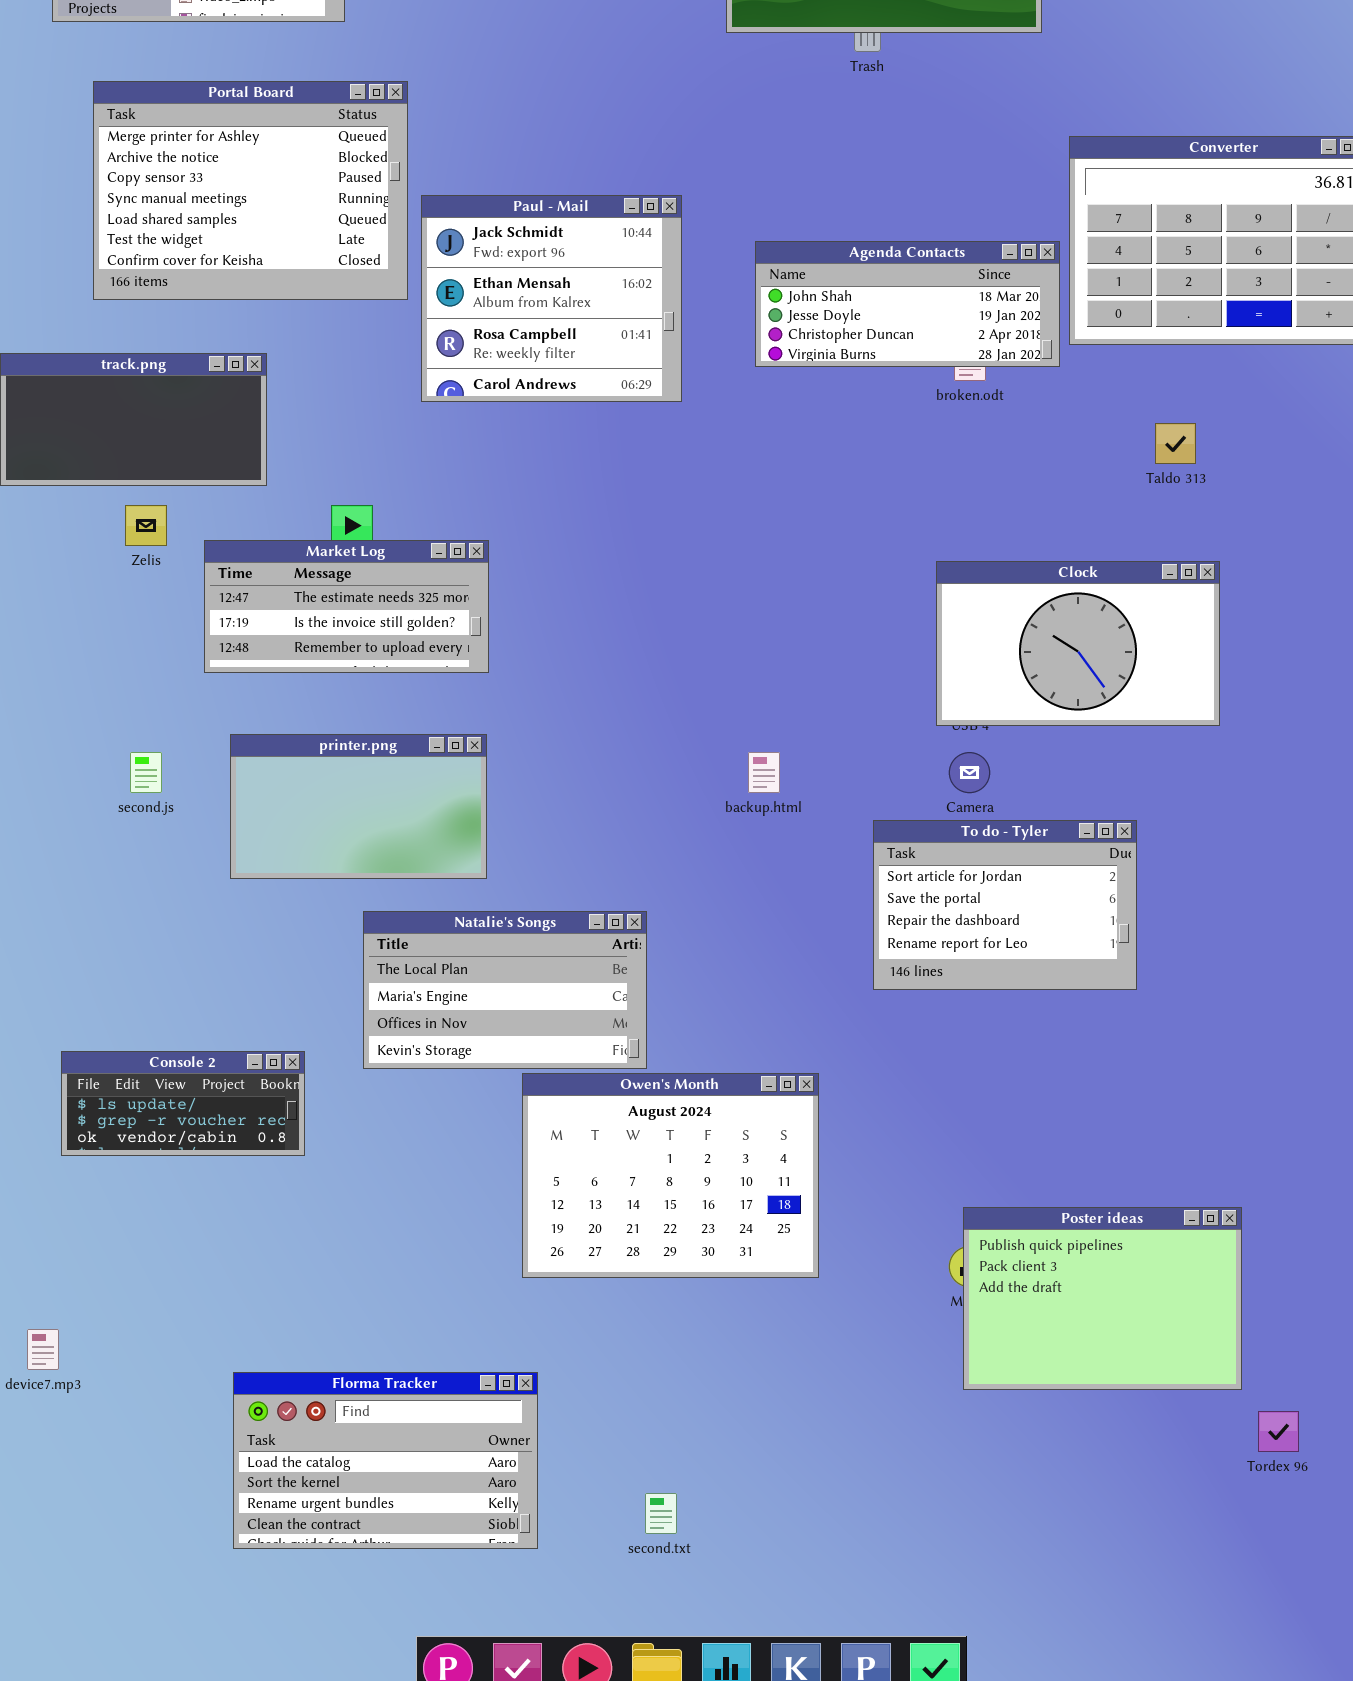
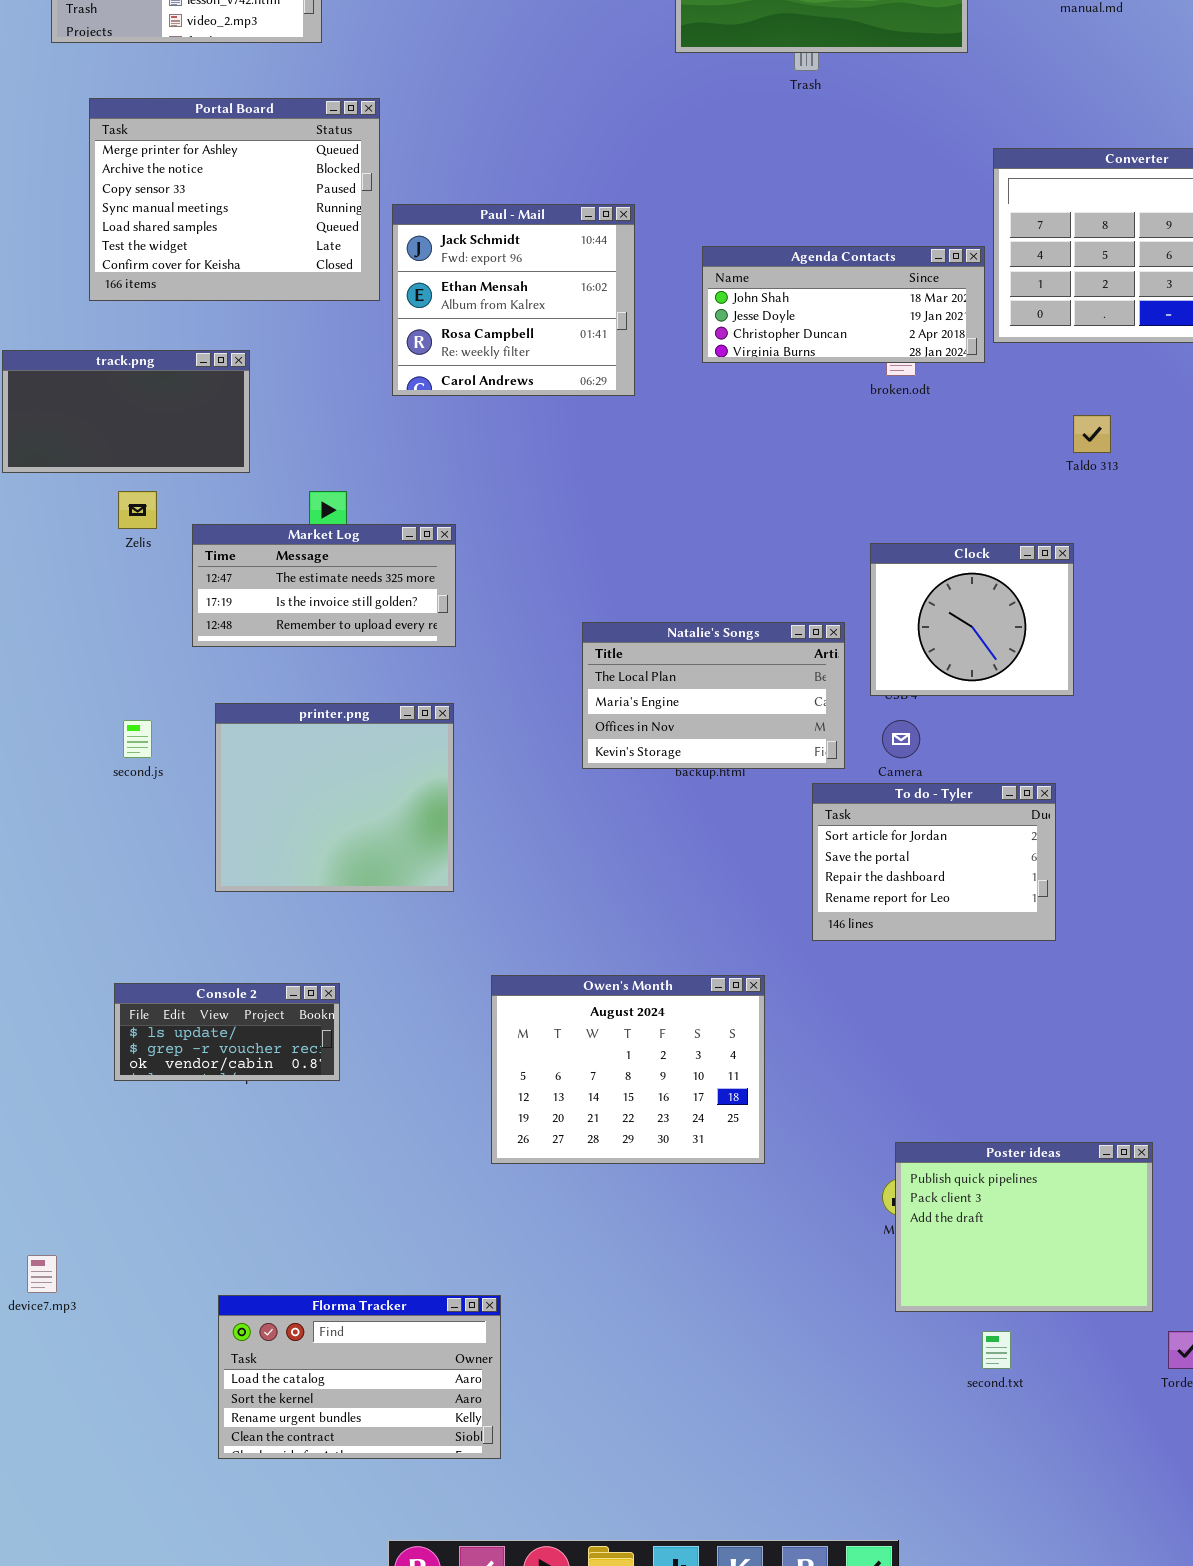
Clock: [936,561,1220,726] -> [870,543,1074,696], resized
printer.png: [230,734,487,879] -> [215,703,454,892], resized
Natalie's Songs: [363,911,647,1069] -> [582,622,845,769], moved
Console 2: [61,1051,305,1156] -> [114,983,340,1081], moved
Owen's Month: [522,1073,819,1278] -> [491,975,765,1164], moved
second.txt: [645,1493,677,1534] -> [982,1331,1011,1369], moved

